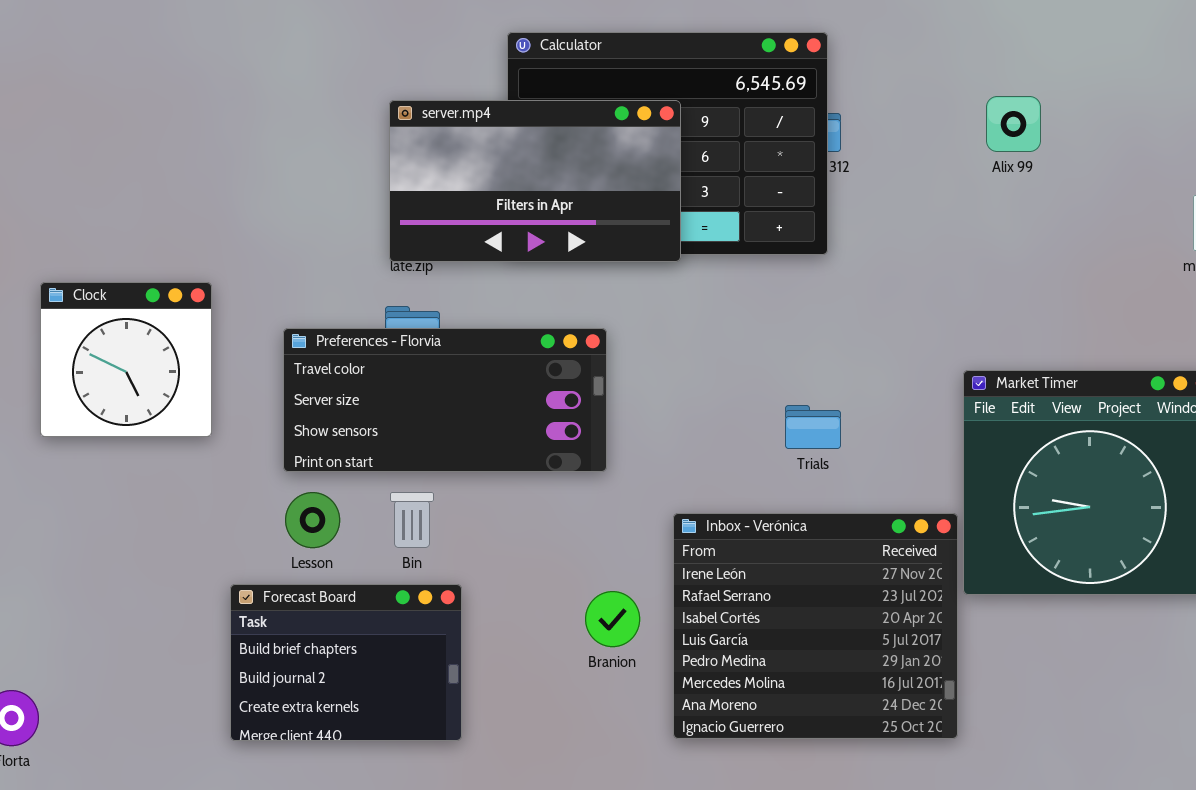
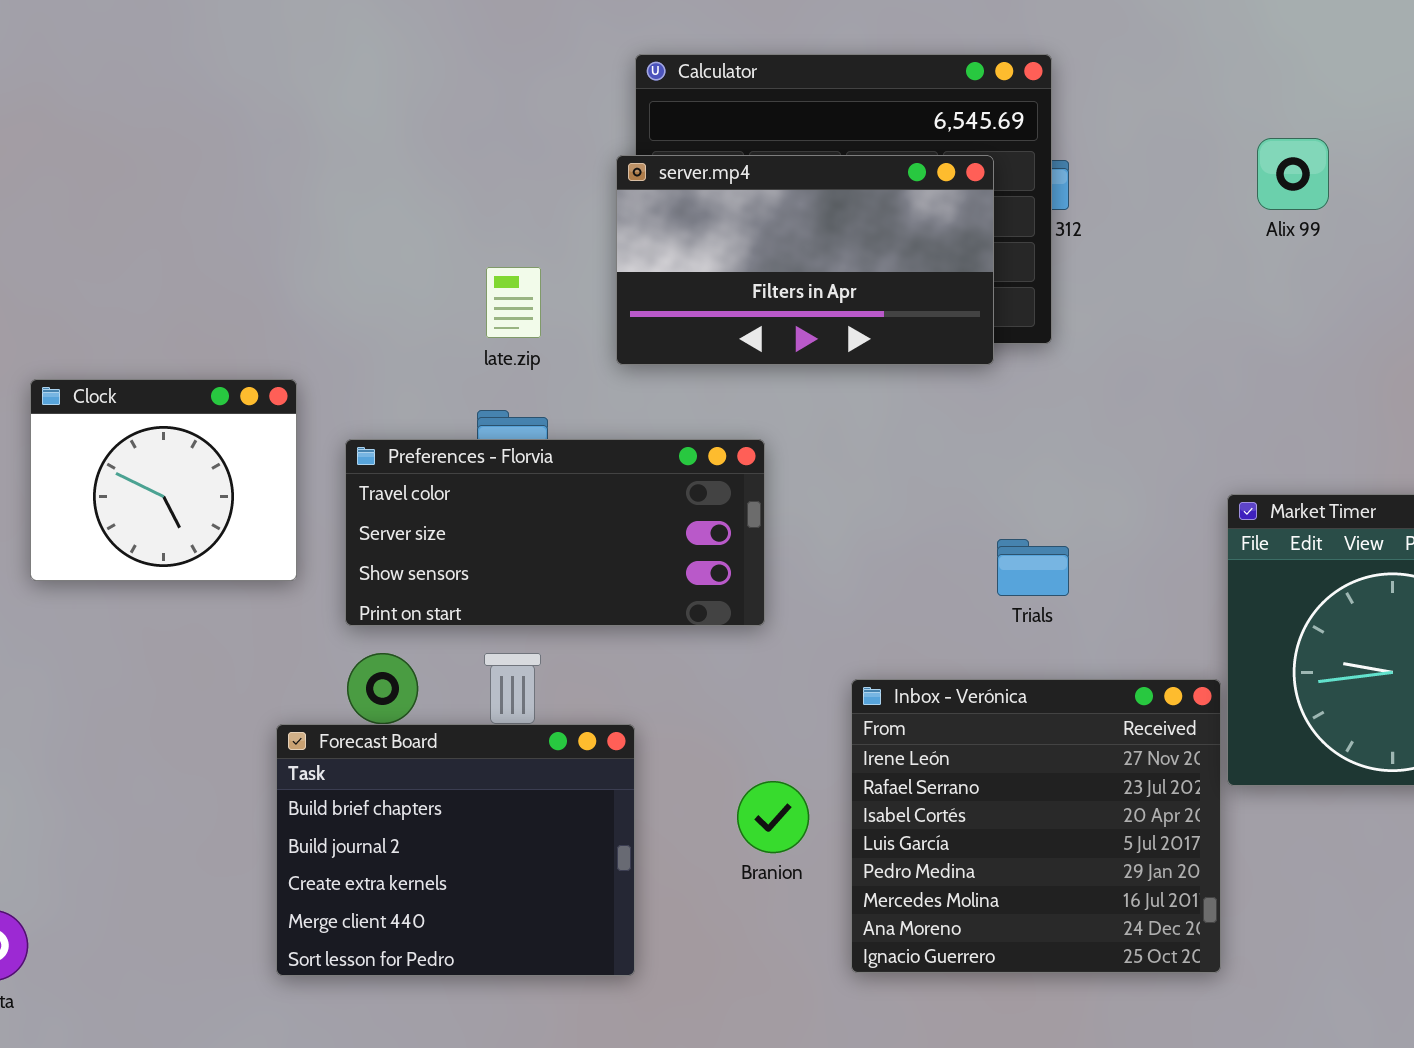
server.mp4: [389,100,681,262] -> [616,155,994,365], moved
Clock: [40,282,212,437] -> [30,379,297,581], resized
Forecast Board: [230,584,462,741] -> [276,724,635,976], resized

